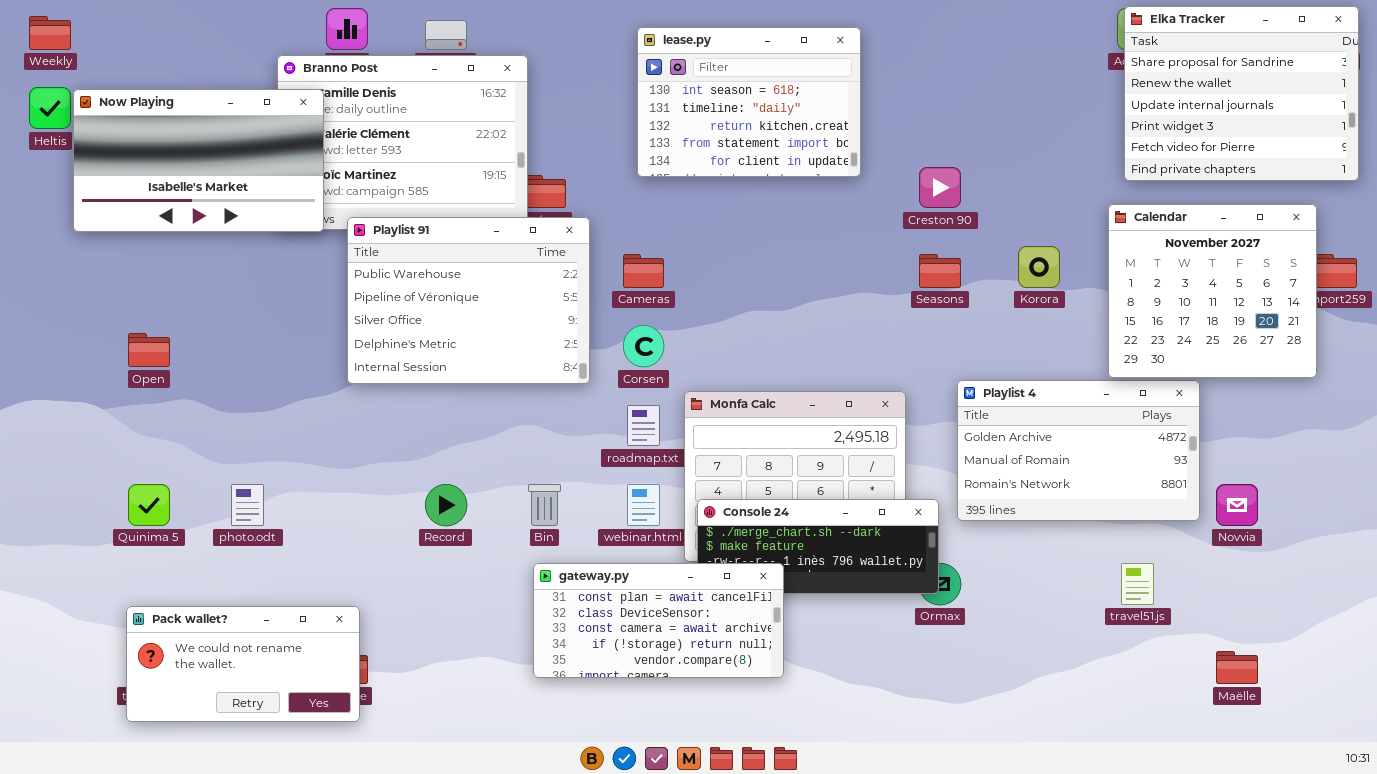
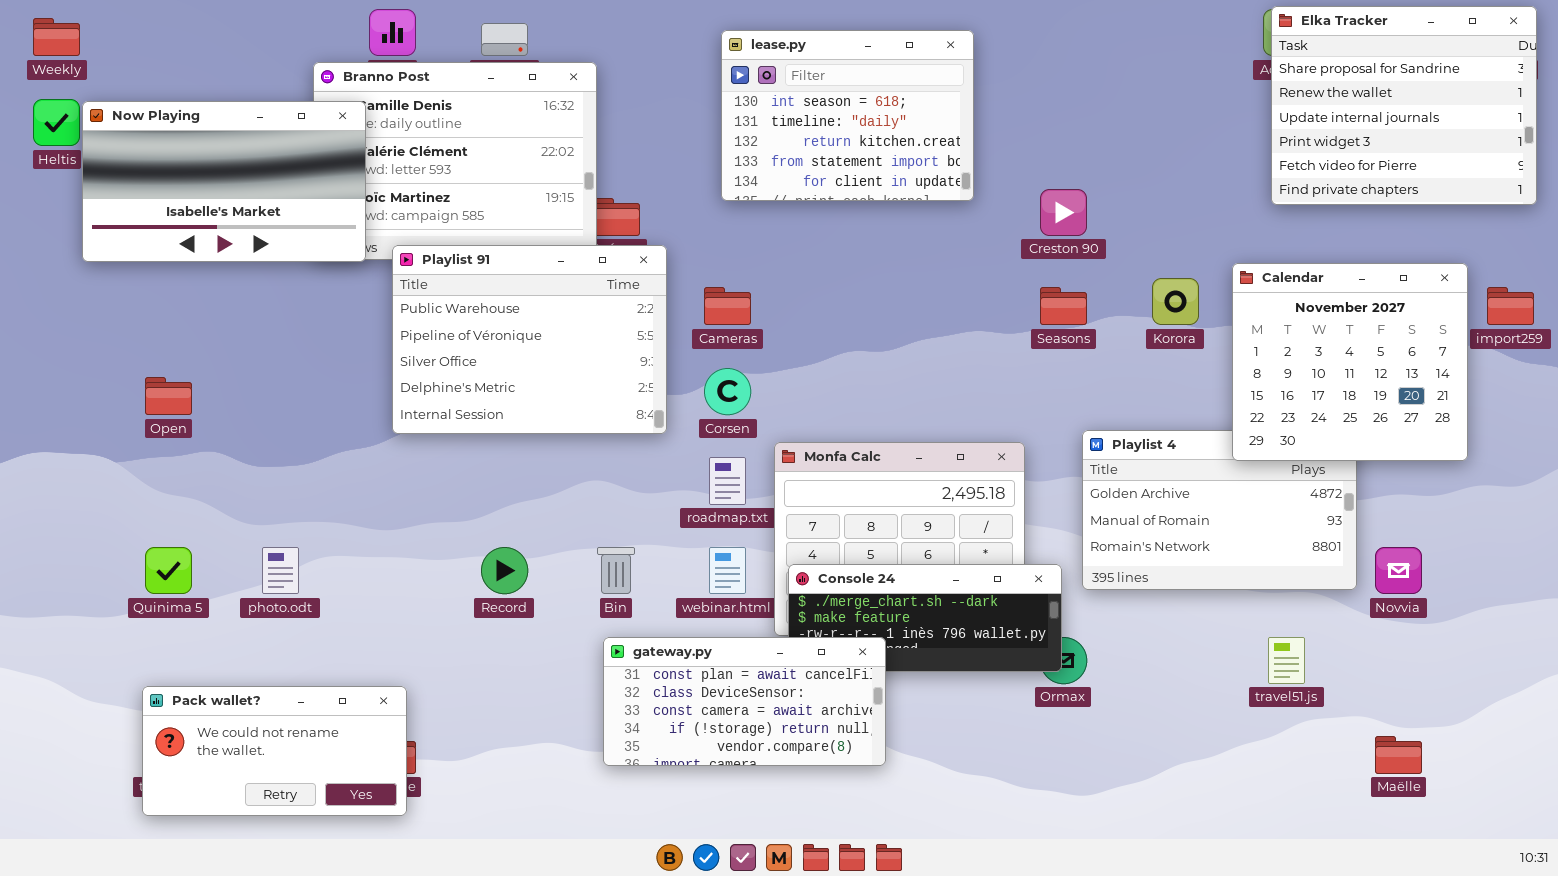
Calendar: [1108,204,1317,378] -> [1232,263,1468,461], moved

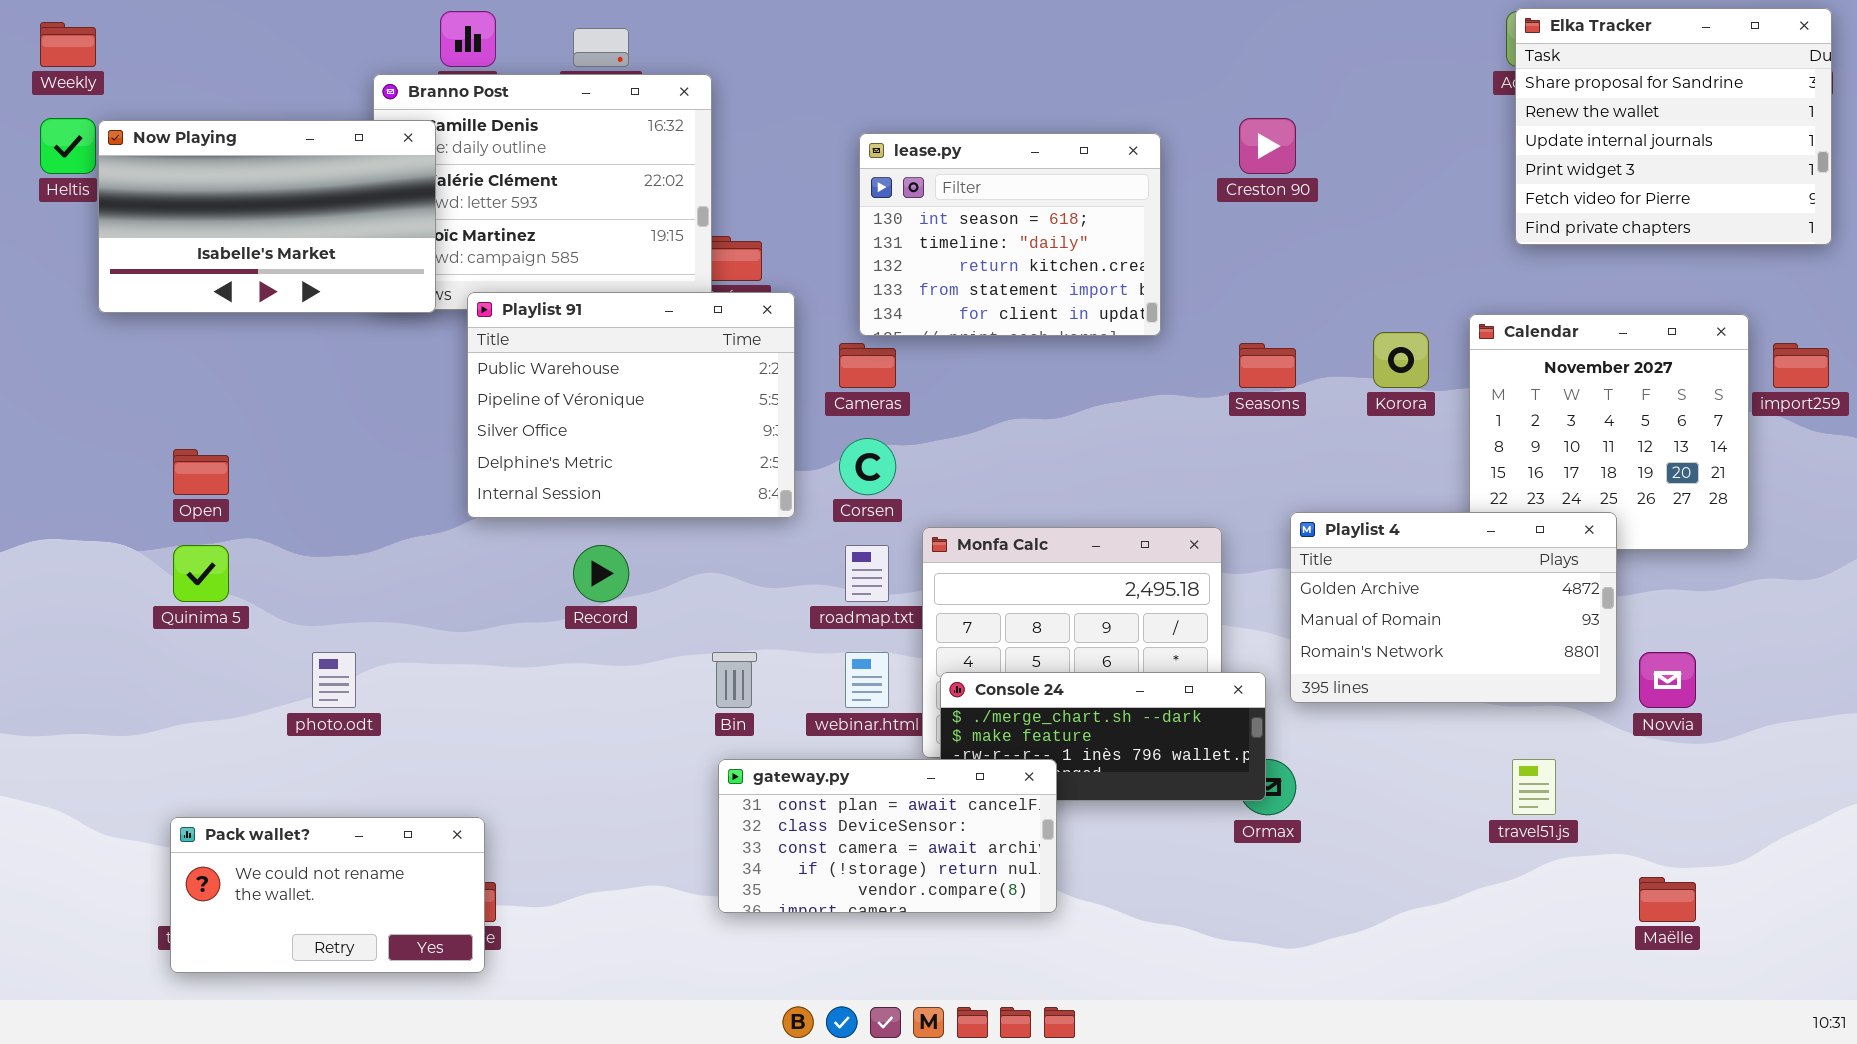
lease.py: [721,30,974,201] -> [859,133,1161,336], moved
Creston 90: [1040,189,1087,236] -> [1239,118,1296,174], moved
Playlist 4: [1082,430,1357,590] -> [1290,512,1617,703], raised
Quinima 5: [145,547,192,594] -> [173,545,229,602], moved
Record: [481,547,528,594] -> [573,545,629,602], moved

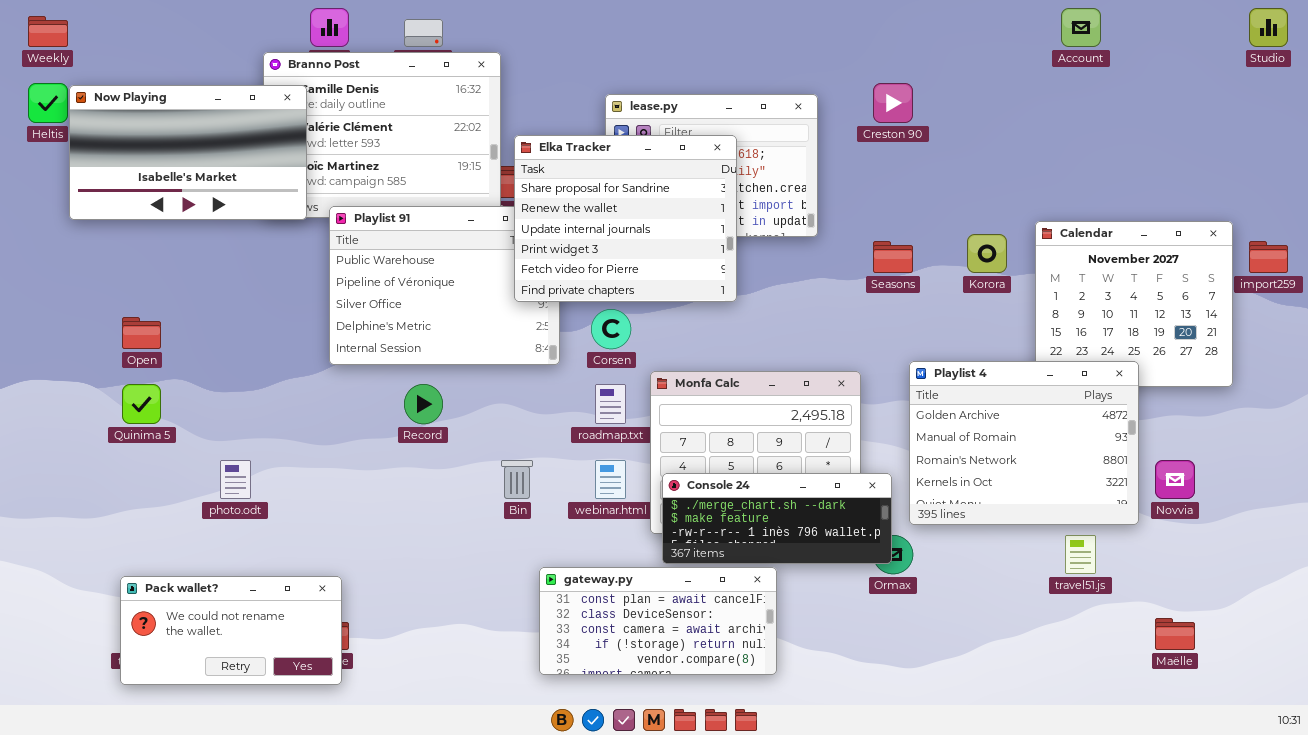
Elka Tracker: [1515,8,1832,245] -> [514,135,737,302], moved
Playlist 4: [1290,512,1617,703] -> [909,361,1139,525], resized
gateway.py: [718,759,1057,913] -> [539,567,777,675], moved

